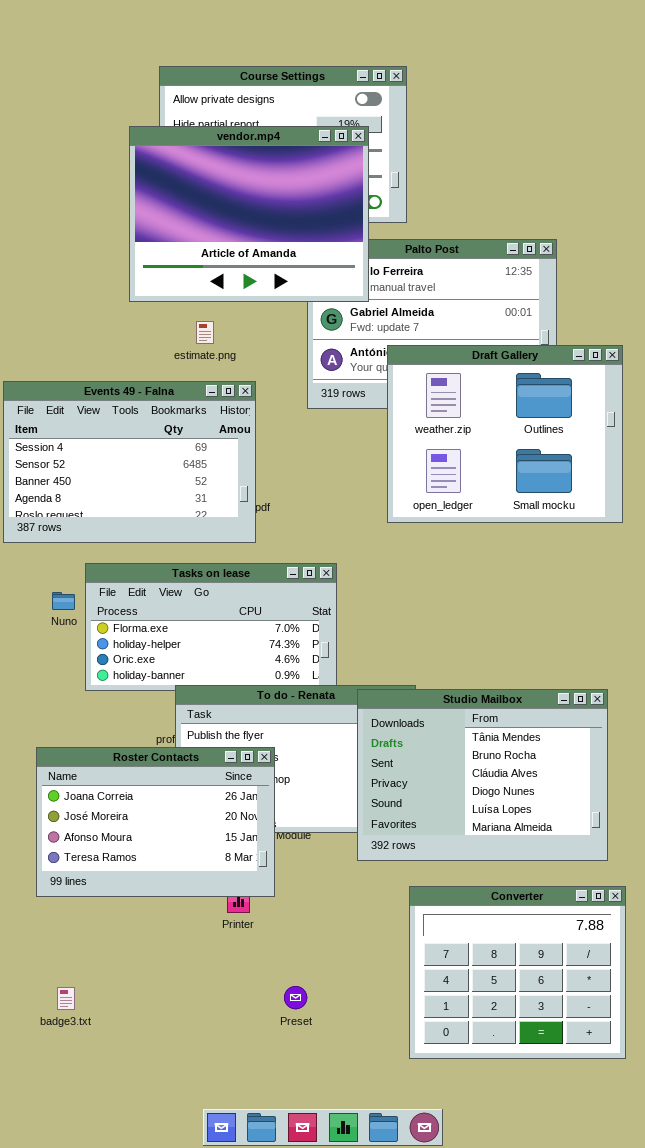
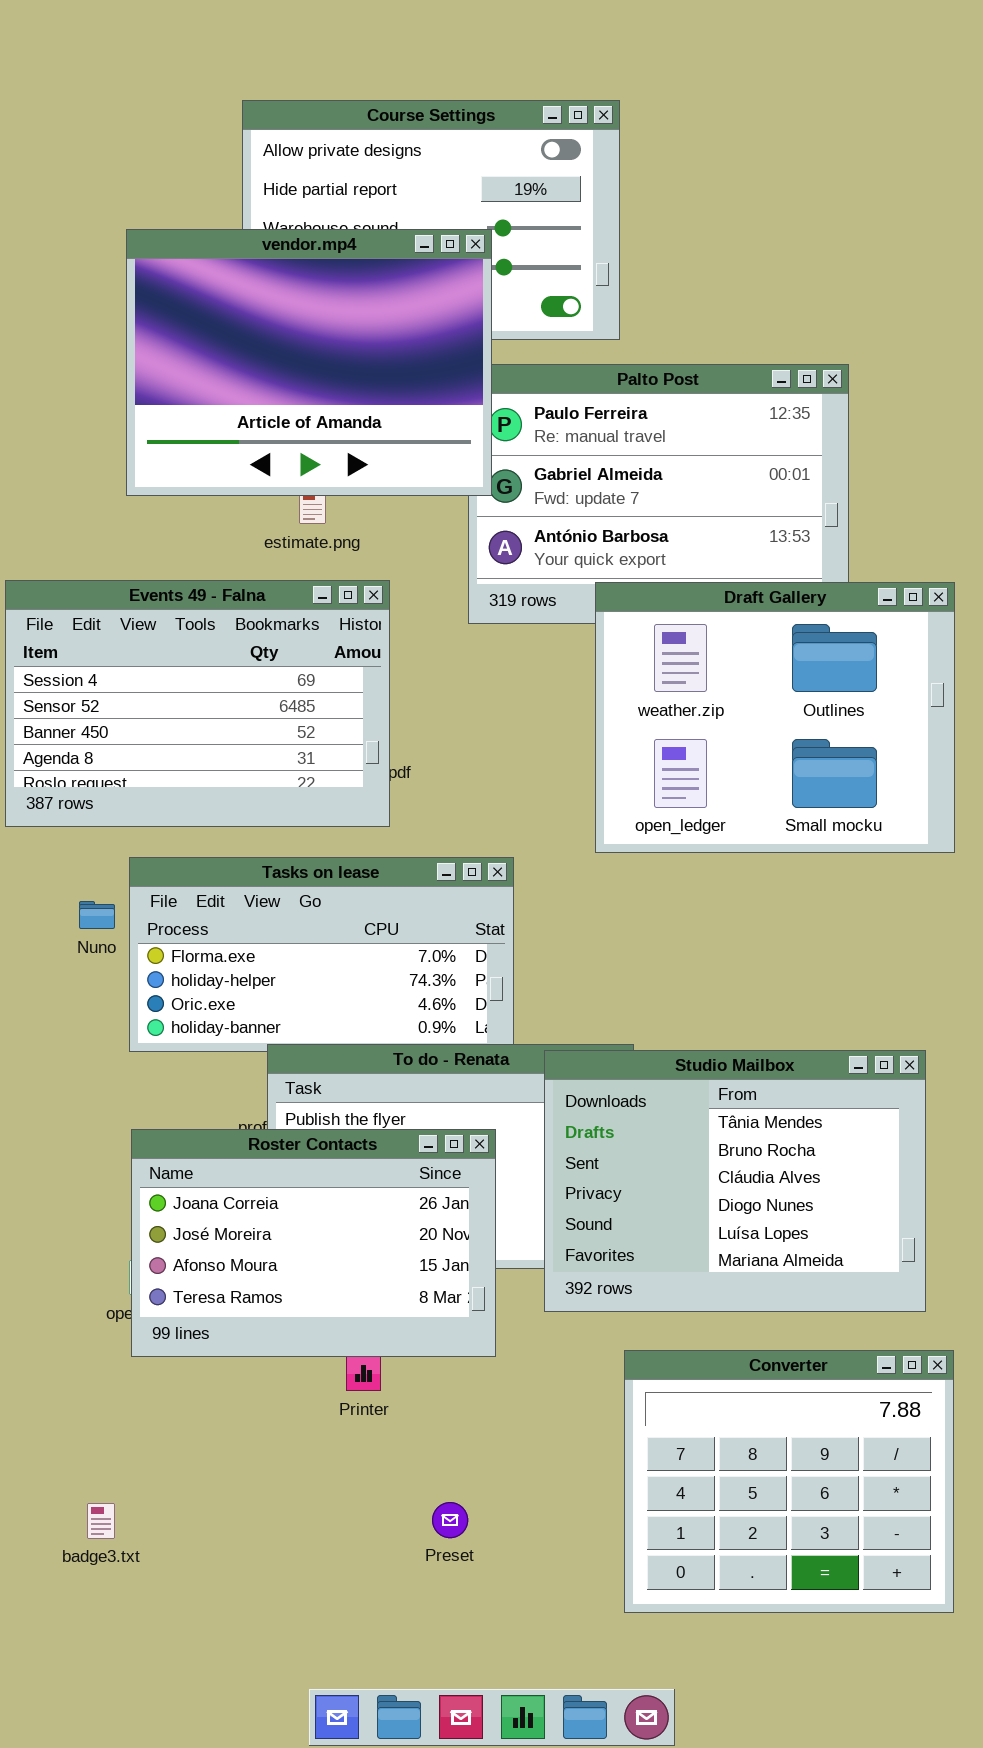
vendor.mp4: [129,126,369,302] -> [126,229,492,496], moved
Draft Gallery: [387,345,623,523] -> [595,582,955,853], moved
Roster Contacts: [36,747,275,897] -> [131,1129,496,1357], moved

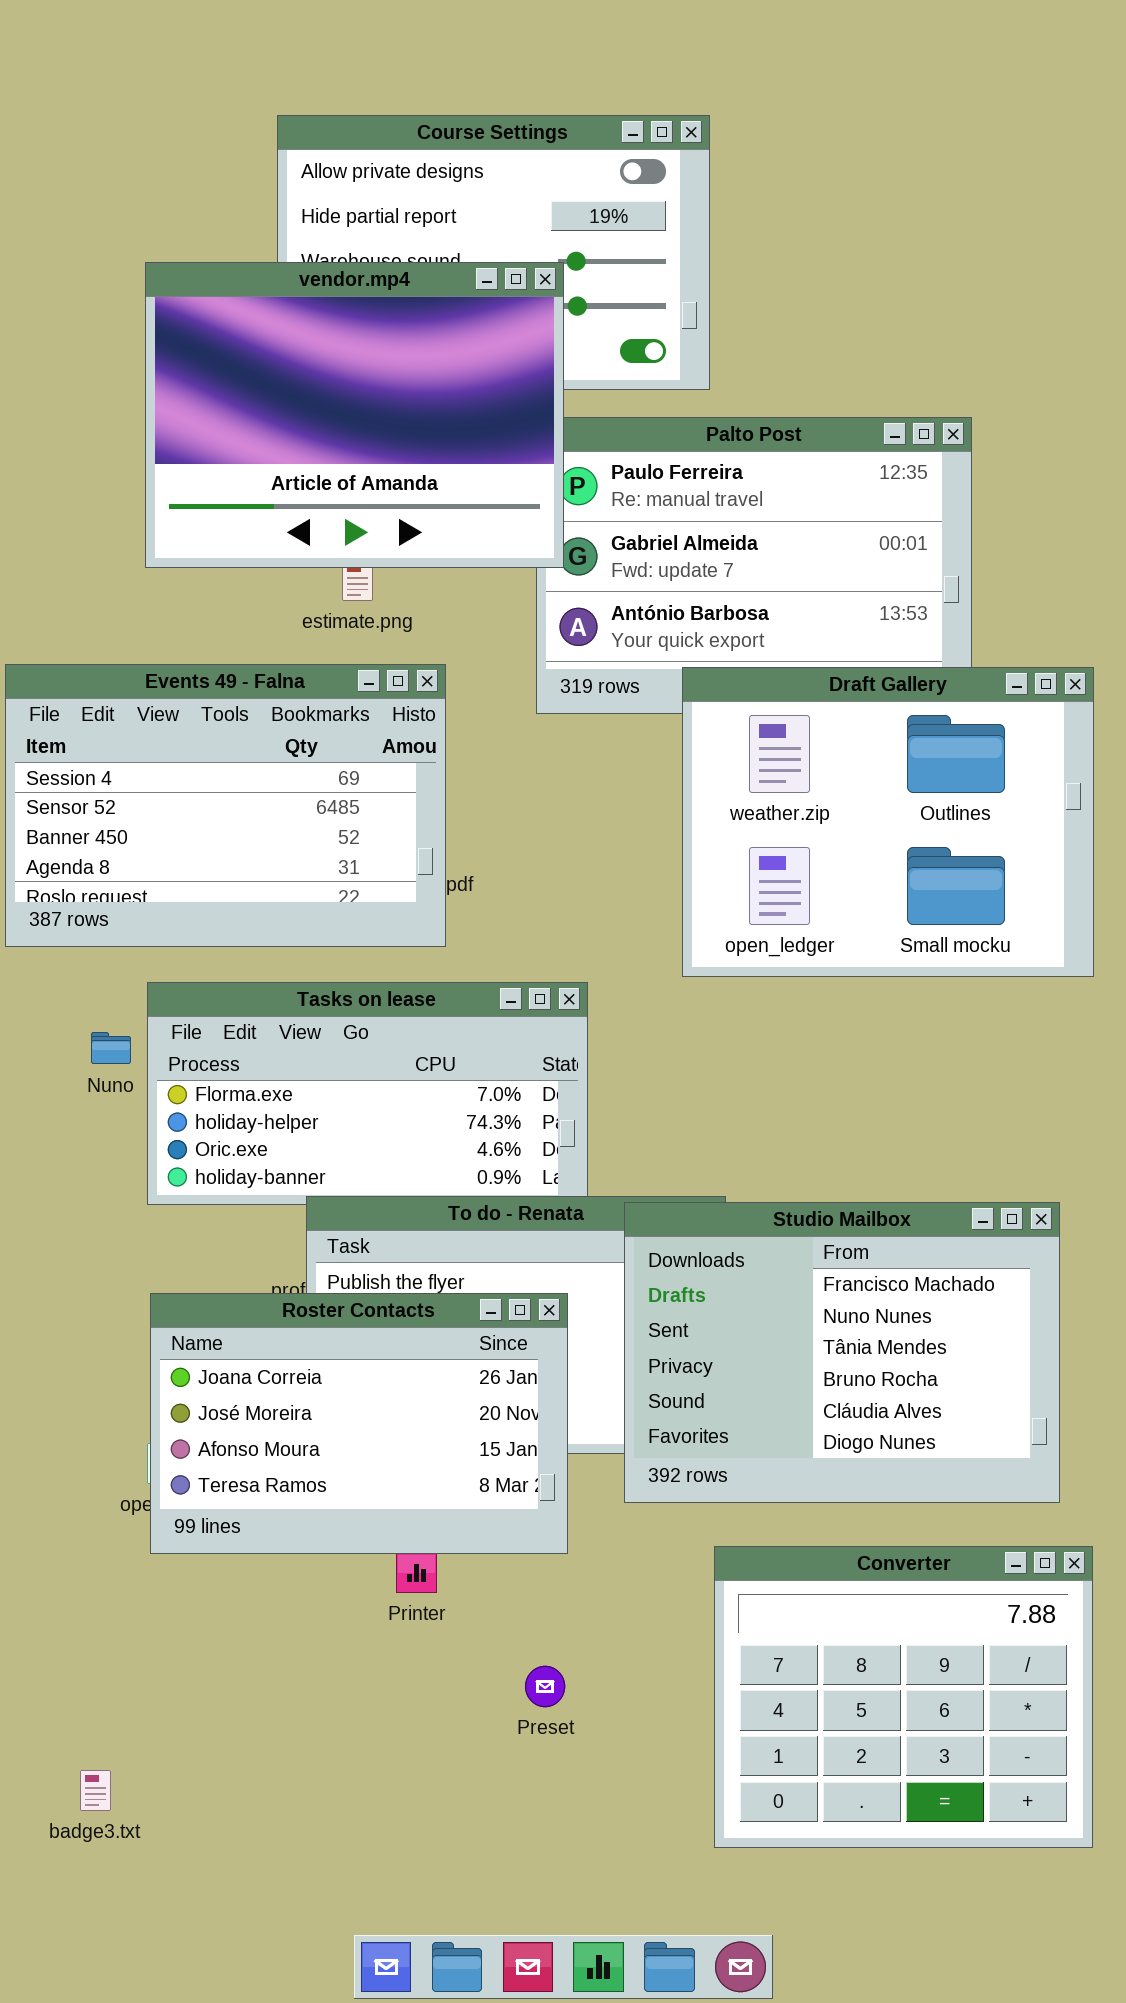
Studio Mailbox: [544,1050,926,1312] -> [624,1202,1060,1503], scrolled up 2 rows
Preset: [432,1502,468,1538] -> [525,1666,565,1707], moved
badge3.txt: [87,1503,115,1539] -> [80,1770,111,1811], moved

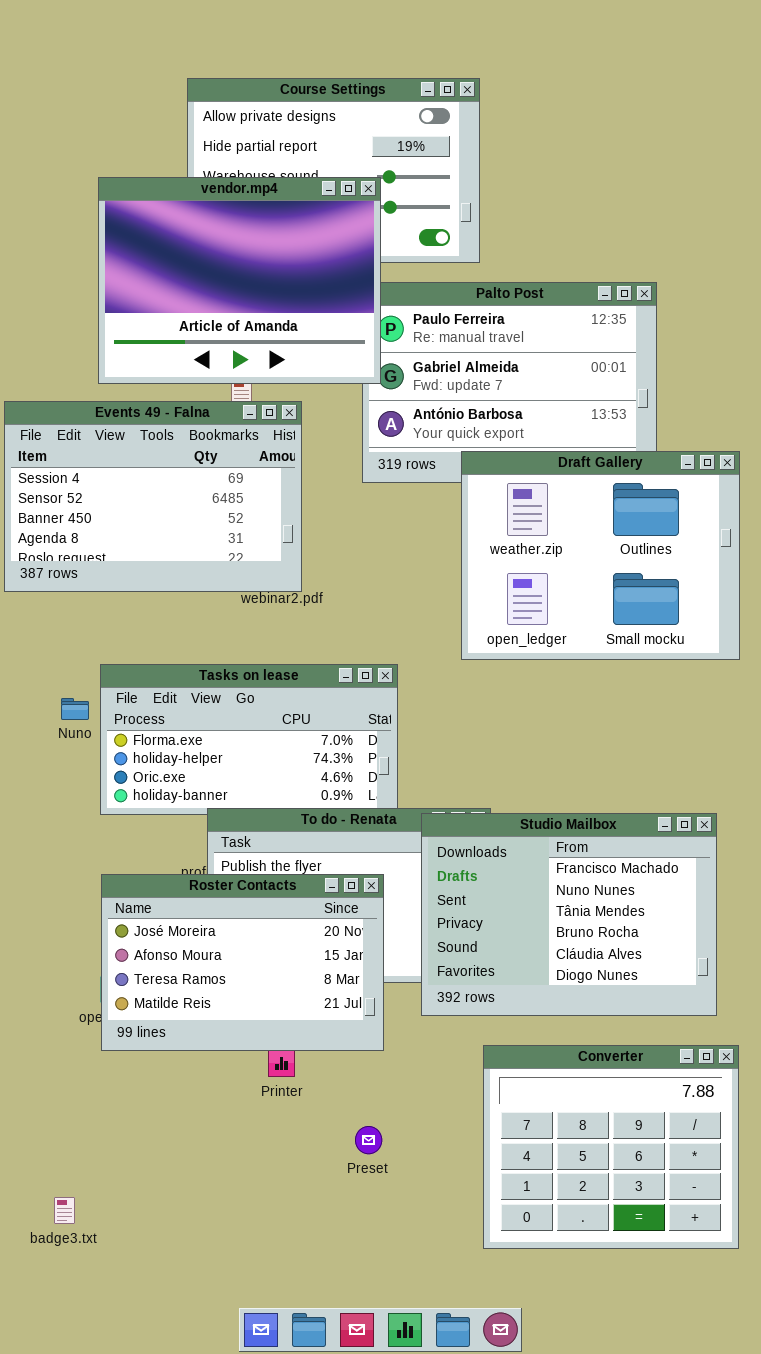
Events 49 - Falna: [5,664,446,947] -> [4,401,302,592], moved
Roster Contacts: [150,1293,568,1554] -> [101,874,384,1051], scrolled down 1 row

